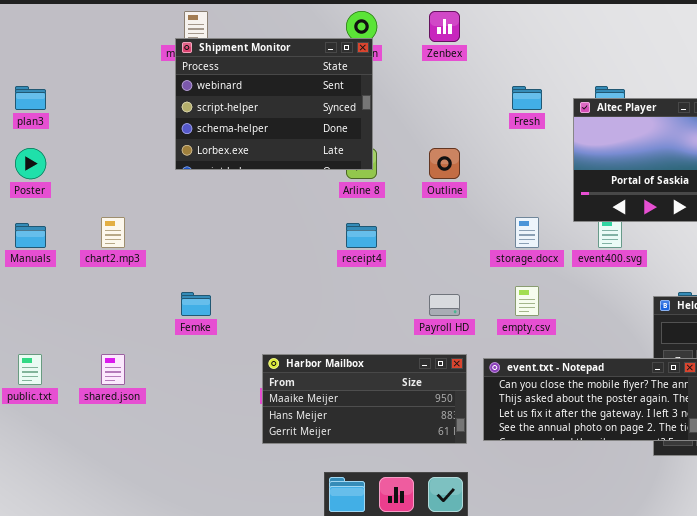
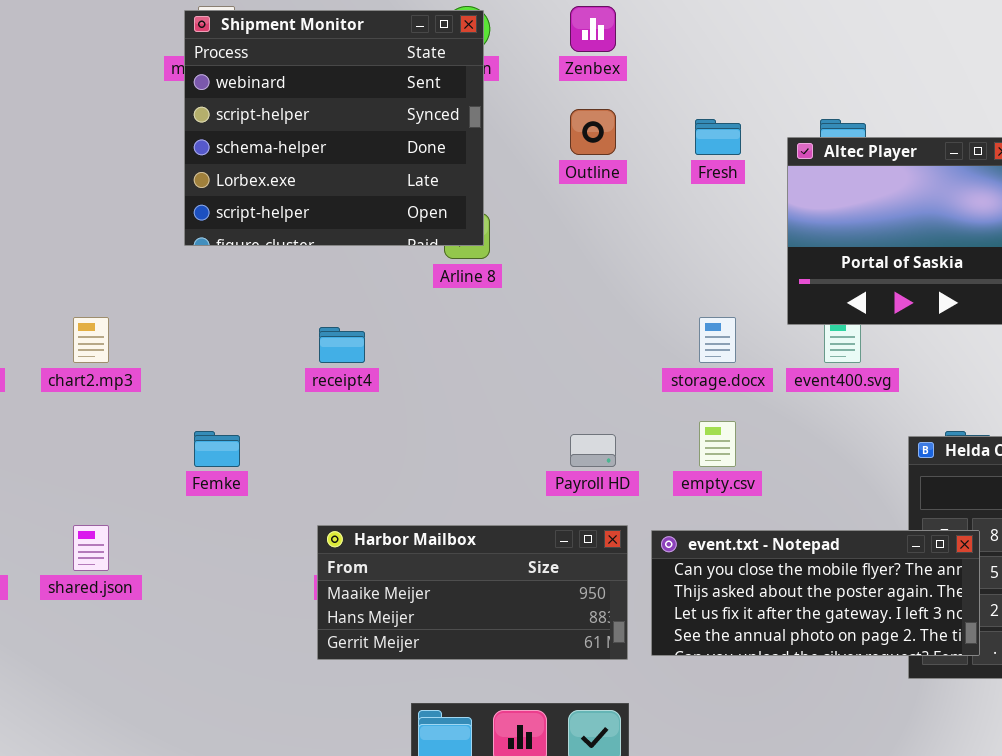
Shipment Monitor: [175,38,373,170] -> [184,10,484,246], resized
Outline: [429,148,460,179] -> [570,109,616,155], moved
receipt4: [346,223,377,248] -> [319,327,365,363], moved

